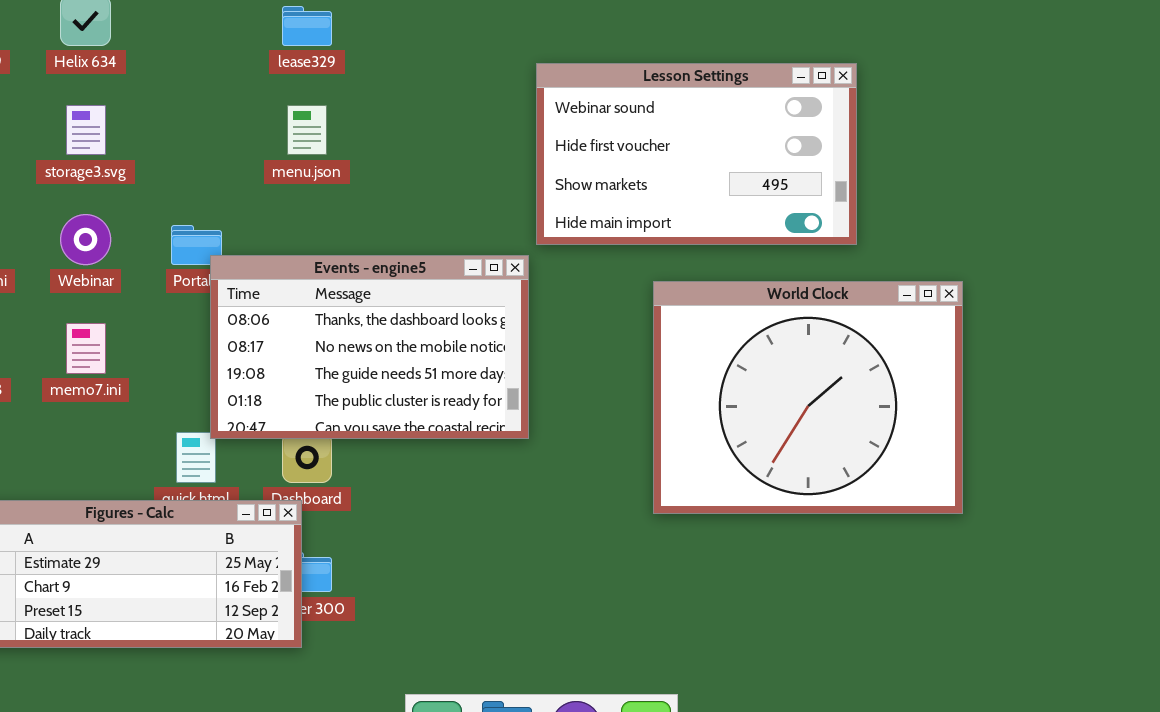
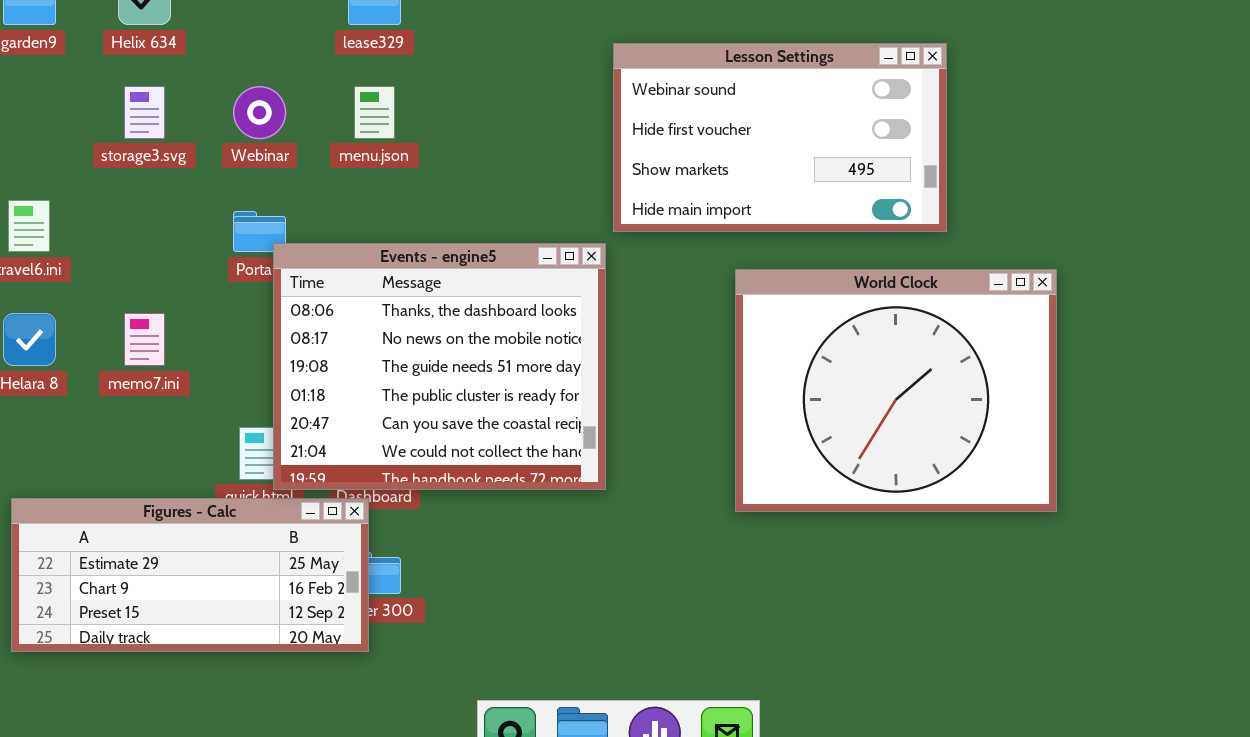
Webinar: [60,214,111,265] -> [233,86,286,139], moved
Events - engine5: [210,255,529,439] -> [273,243,606,490], resized

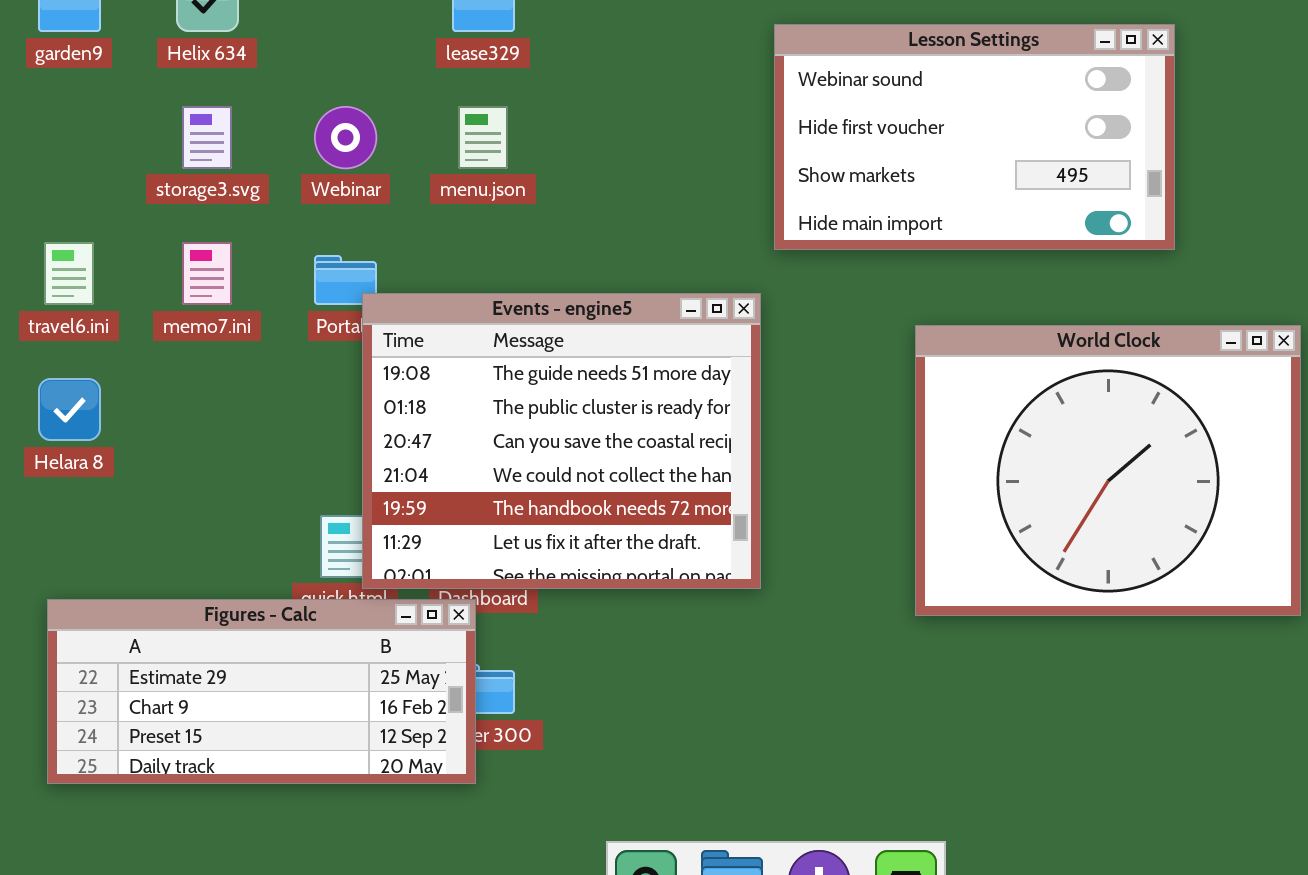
Lesson Settings: [613,43,947,232] -> [774,24,1175,250], moved
Events - engine5: [273,243,606,490] -> [362,293,761,589], scrolled down 2 rows
memo7.ini: [124,313,165,366] -> [182,242,232,305], moved

